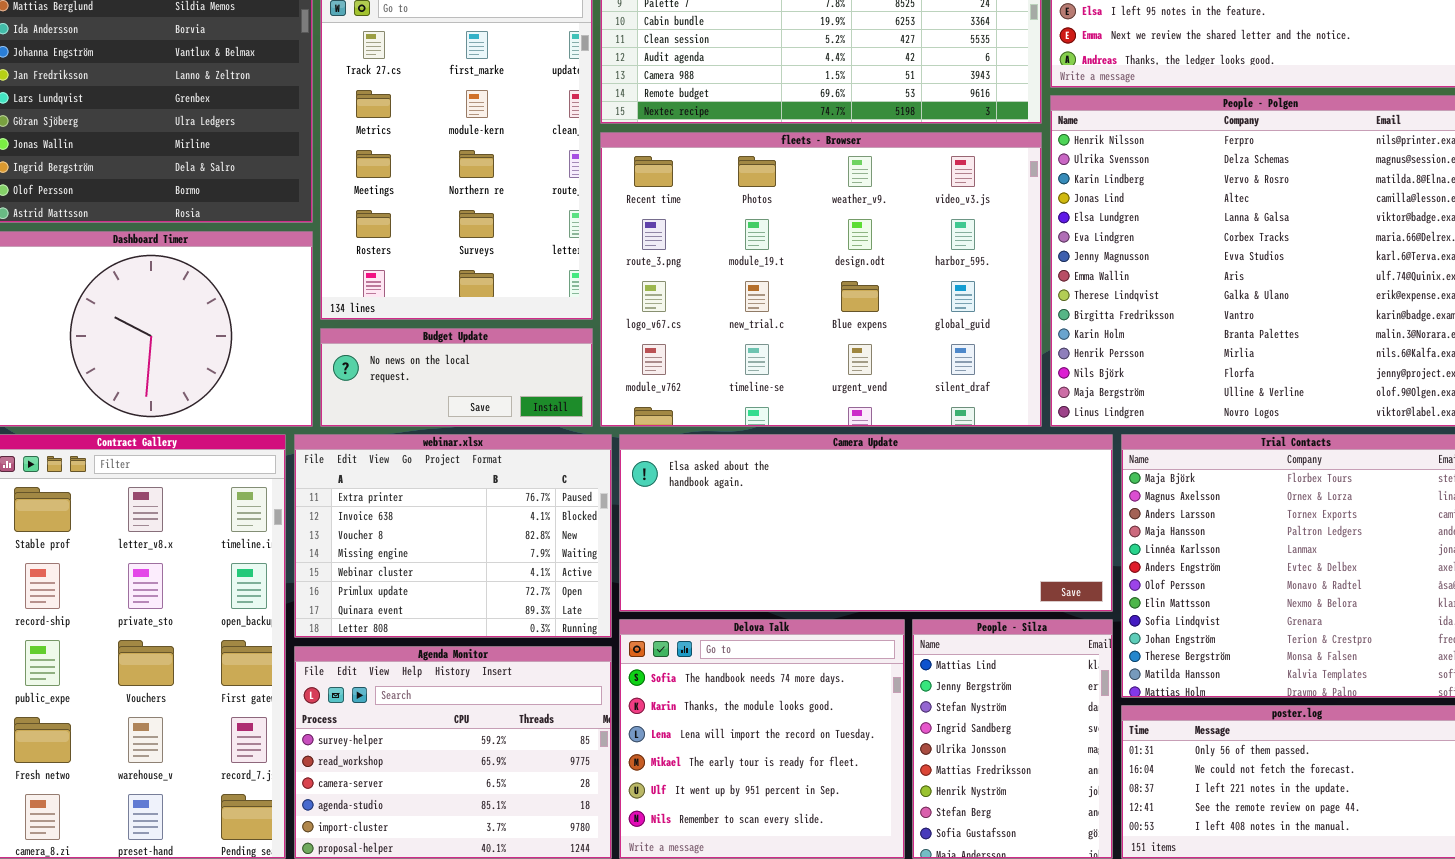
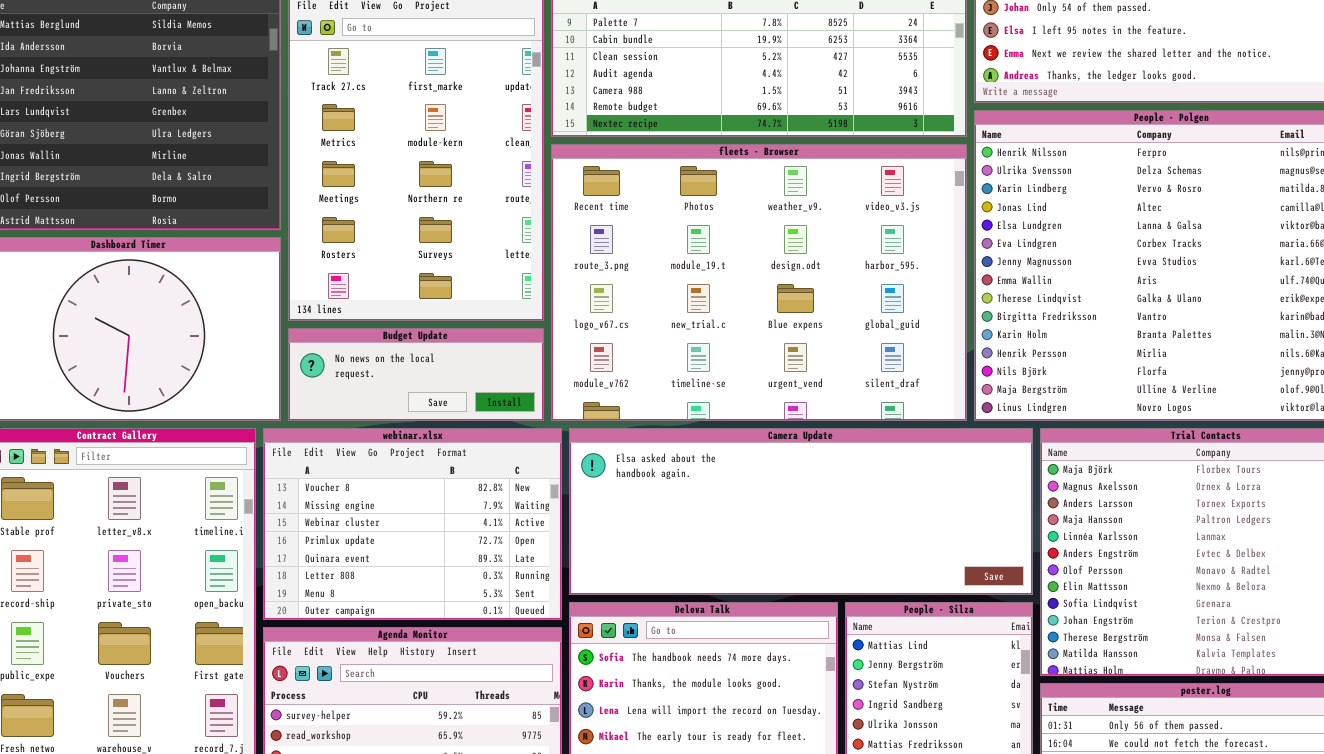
webinar.xlsx: [294,434,612,638] -> [263,428,562,620], scrolled down 2 rows

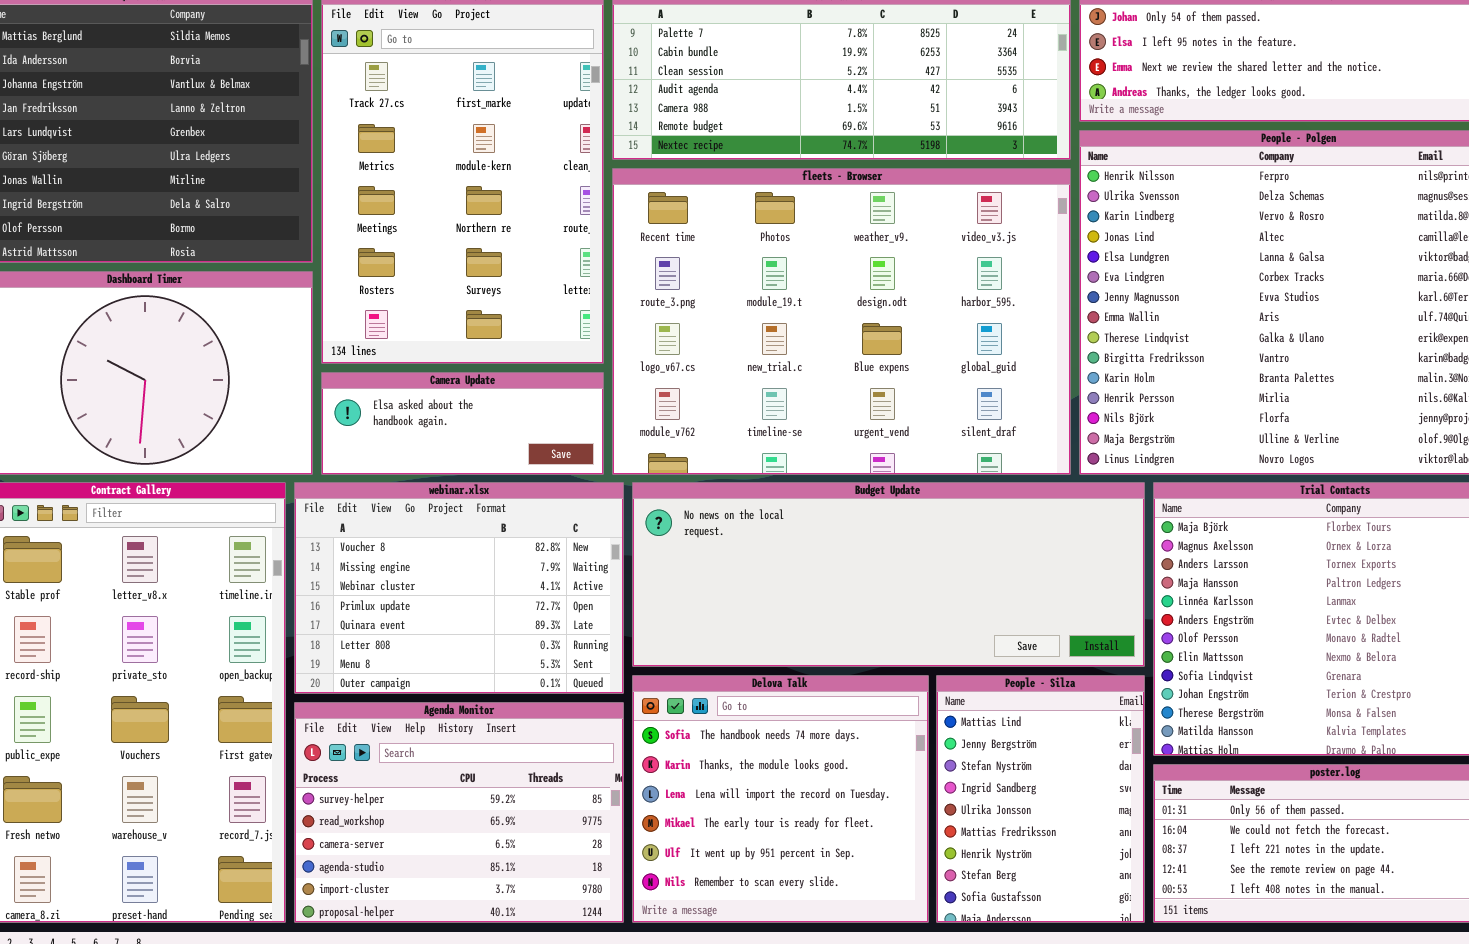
Budget Update: [288,328,544,421] -> [632,482,1145,667], moved, resized
Camera Update: [569,428,1033,595] -> [321,372,604,475], moved, resized

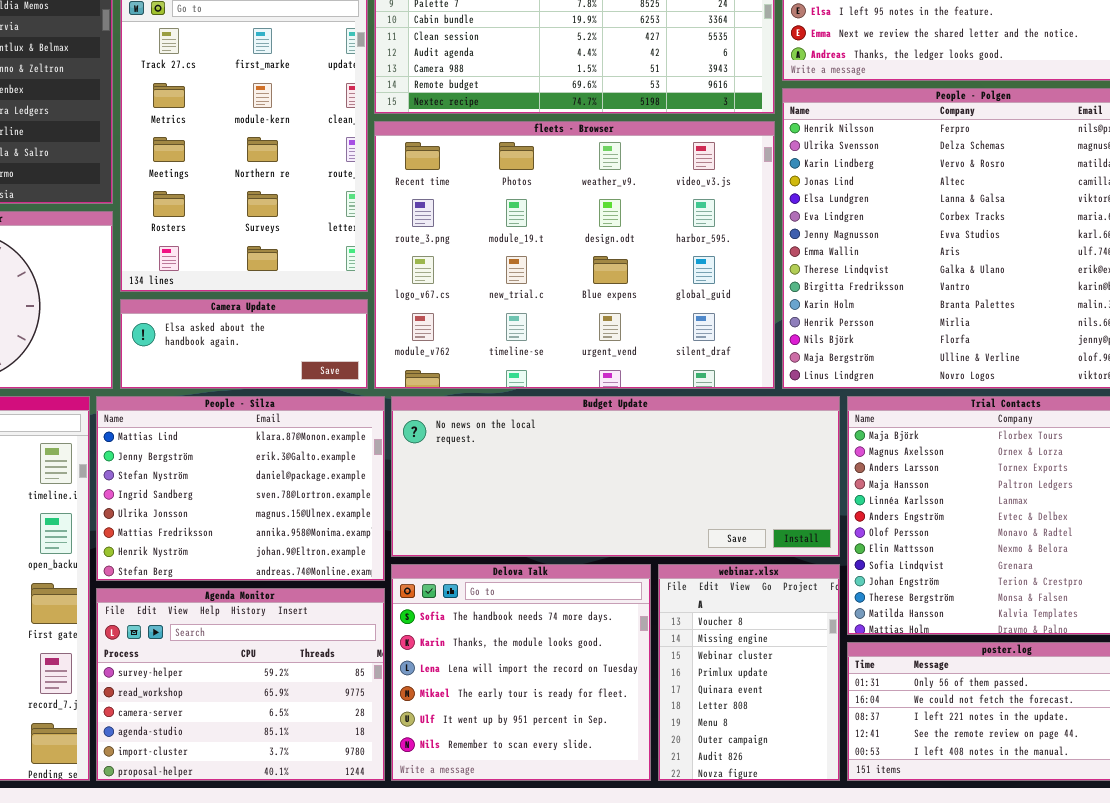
webinar.xlsx: [294,482,624,694] -> [658,564,840,781], moved, resized
People - Silza: [936,675,1145,923] -> [96,396,385,581], moved, resized

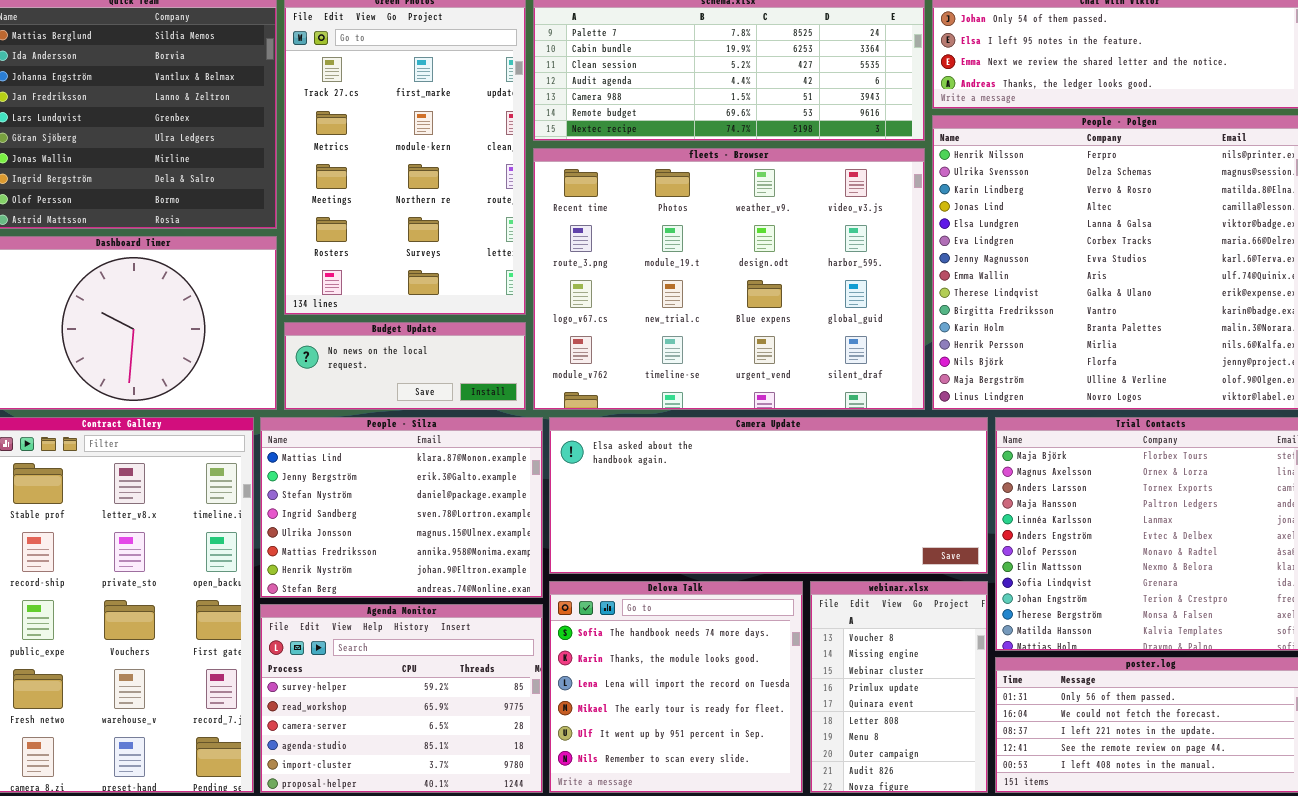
Camera Update: [120,299,368,389] -> [549,417,988,574], moved, resized
Budget Update: [391,396,840,557] -> [284,322,526,410], moved, resized

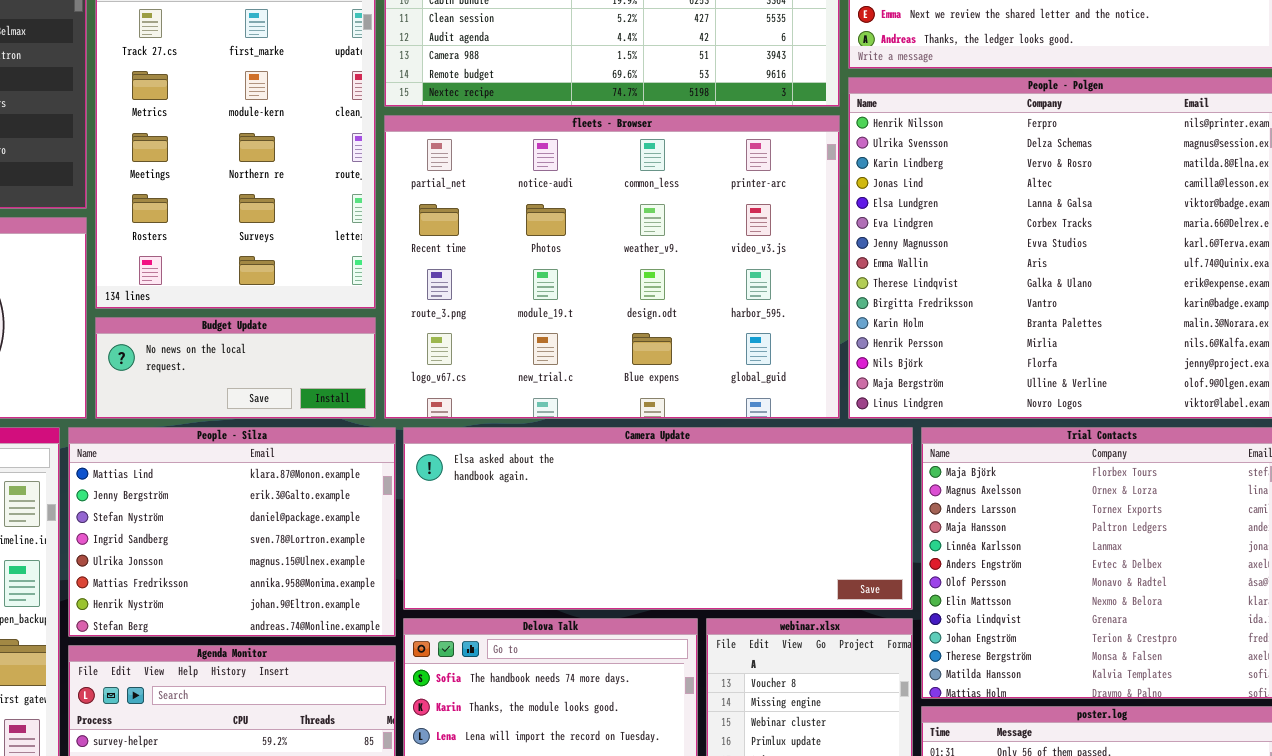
fleets - Browser: [533,148,925,410] -> [384,115,840,419], scrolled up 1 row

